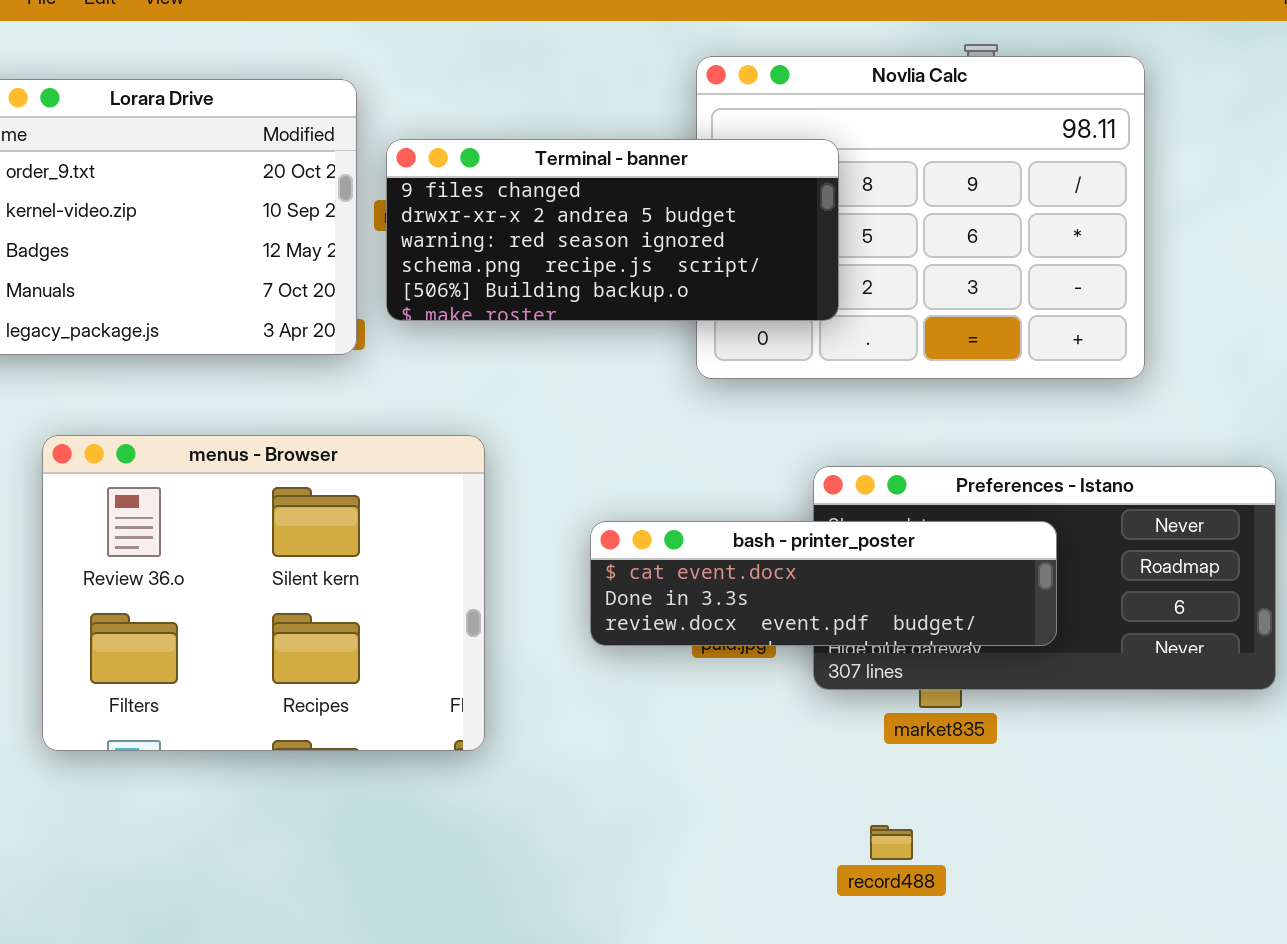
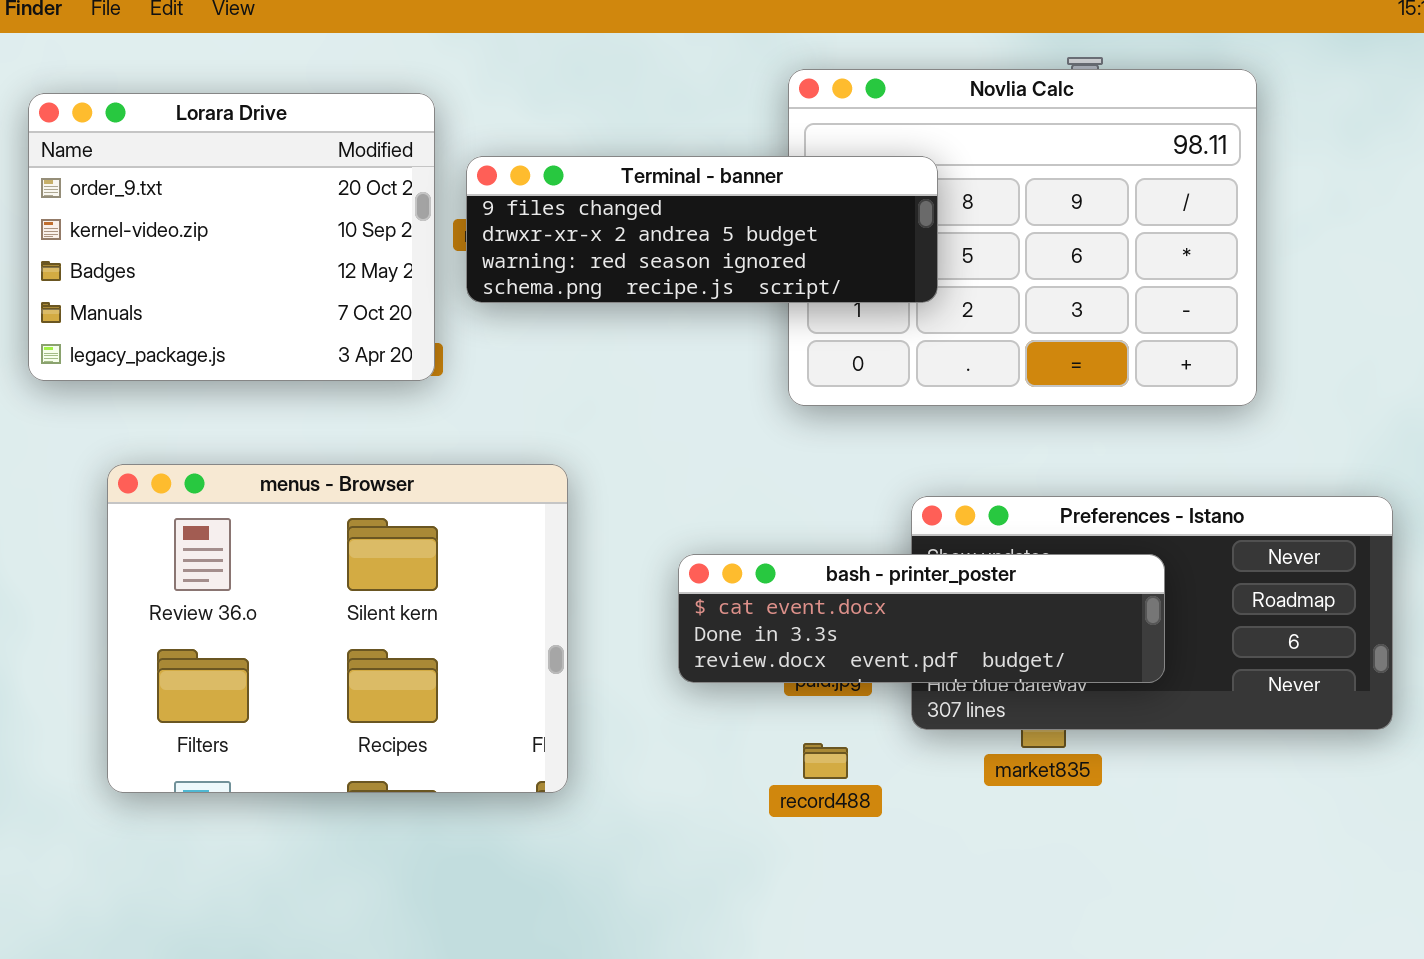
Terminal - banner: [386,139,839,321] -> [466,156,938,303], resized
record488: [870,825,913,860] -> [803,743,848,779], moved

